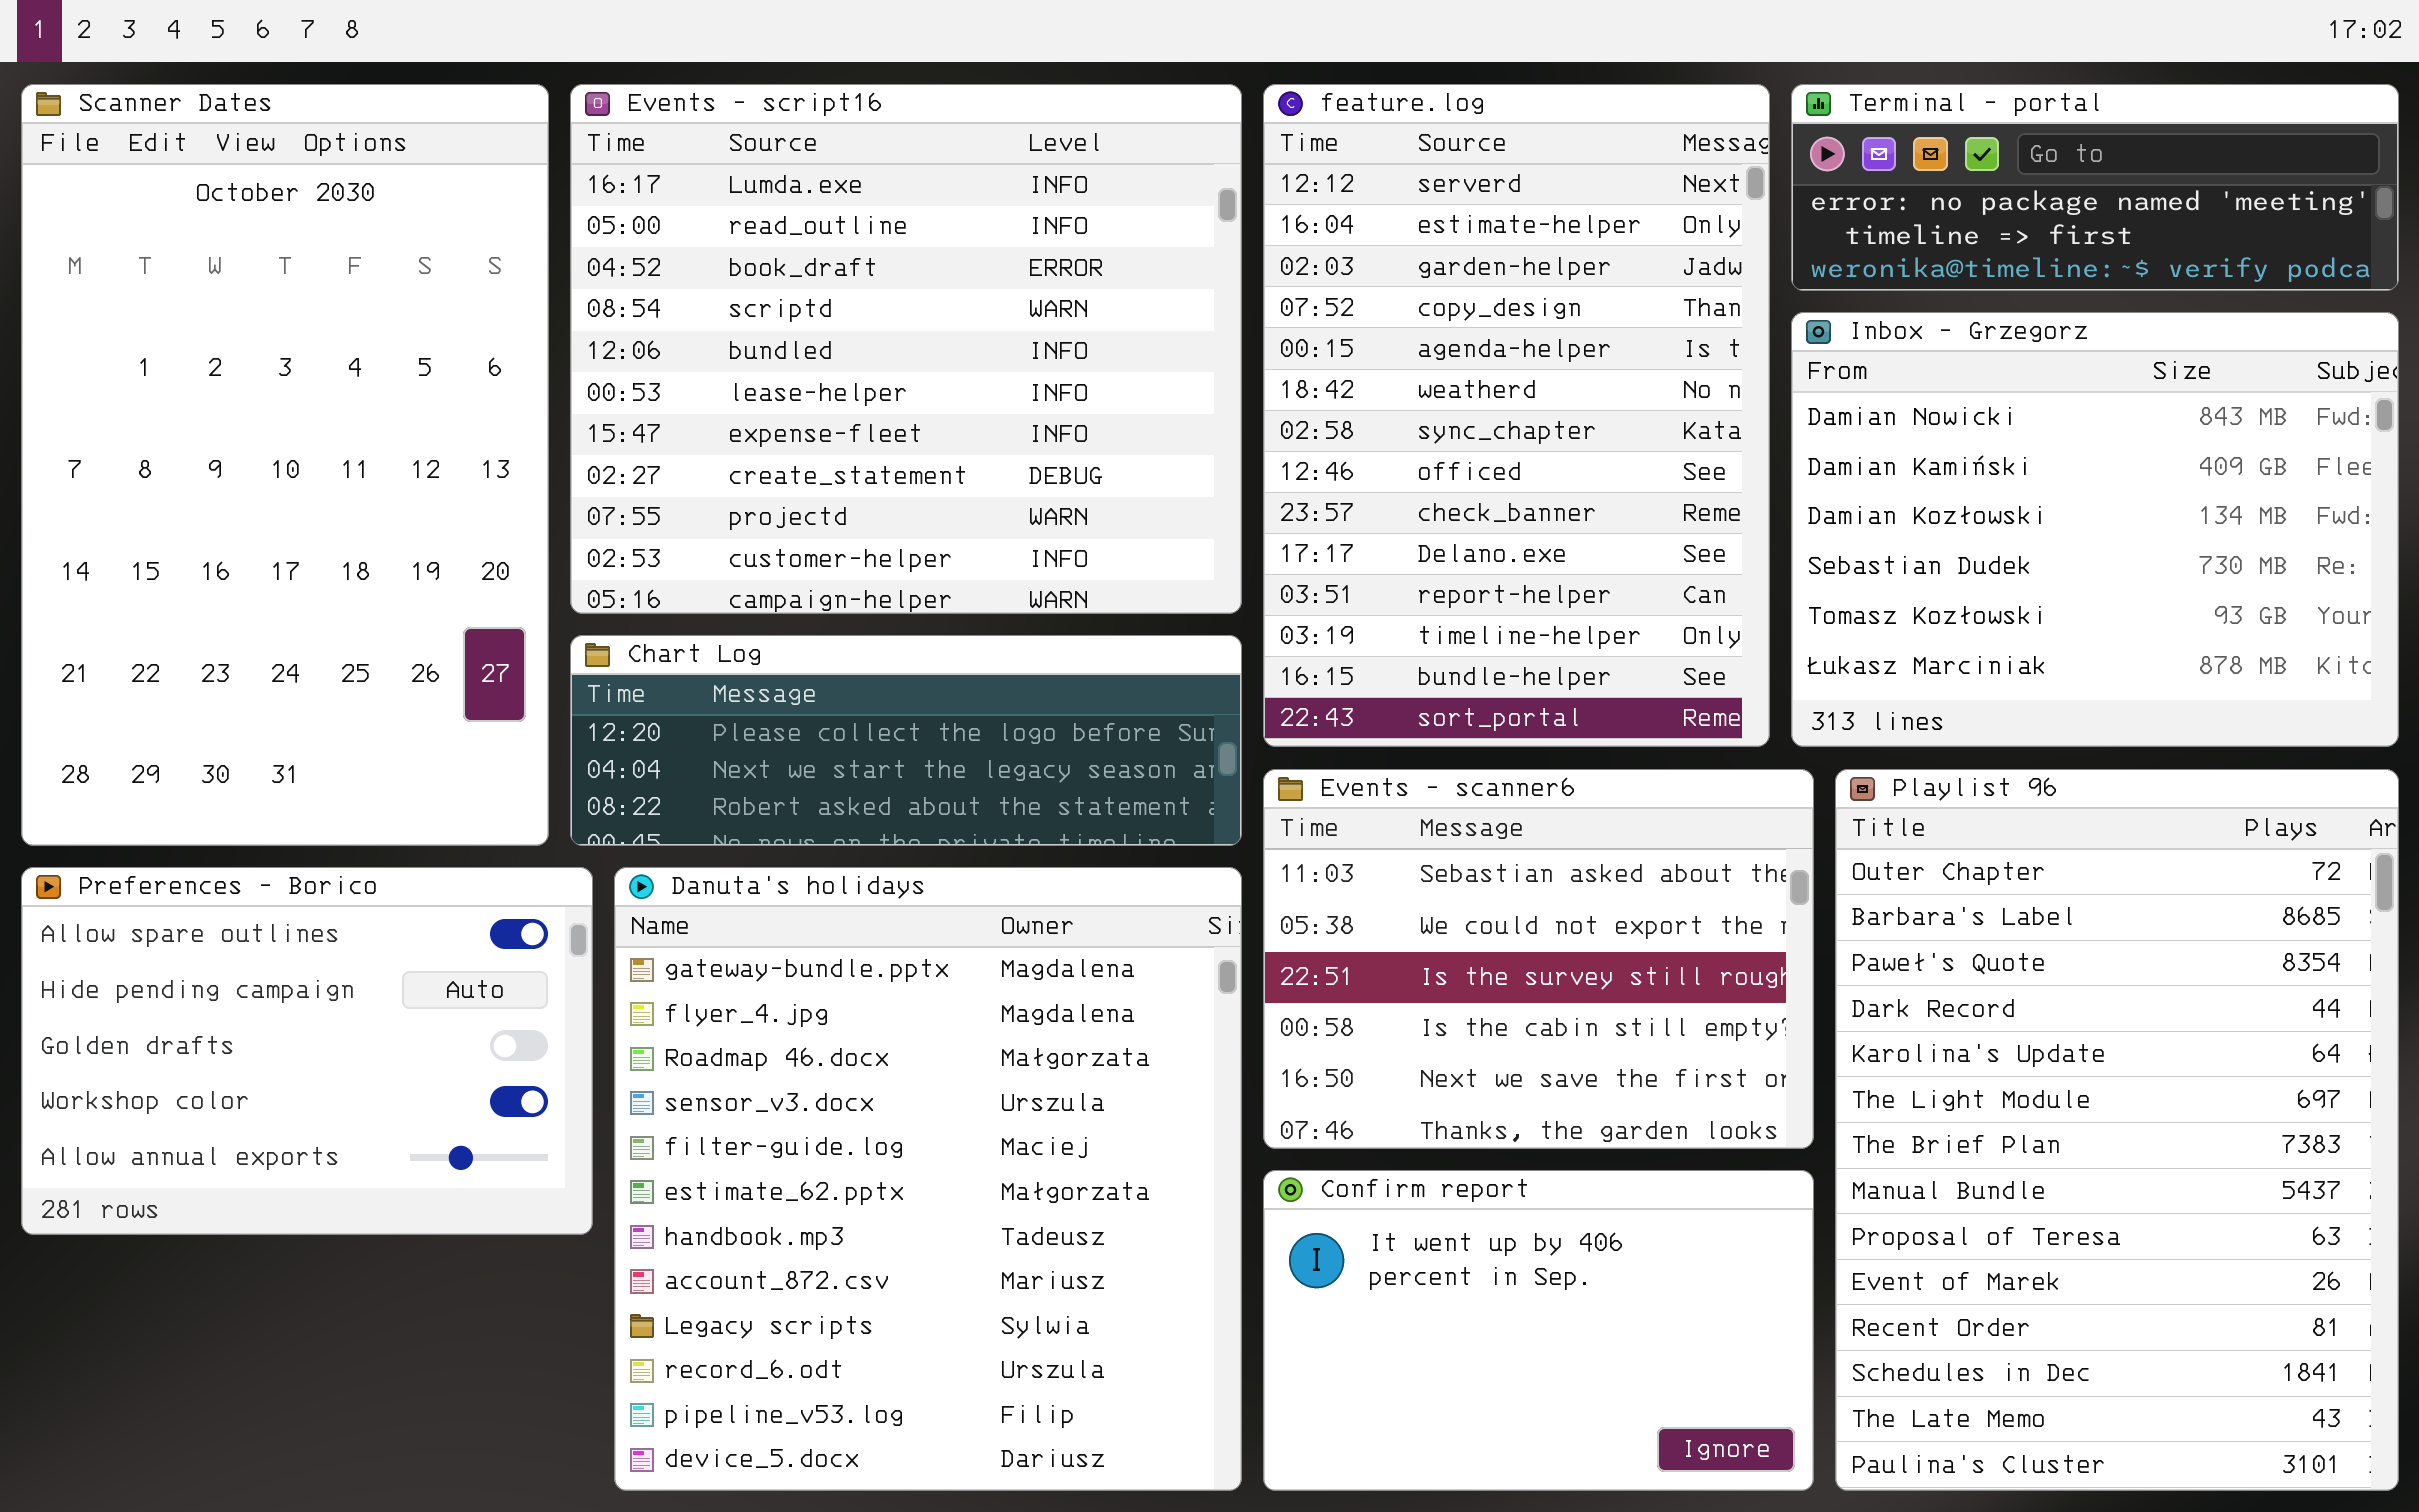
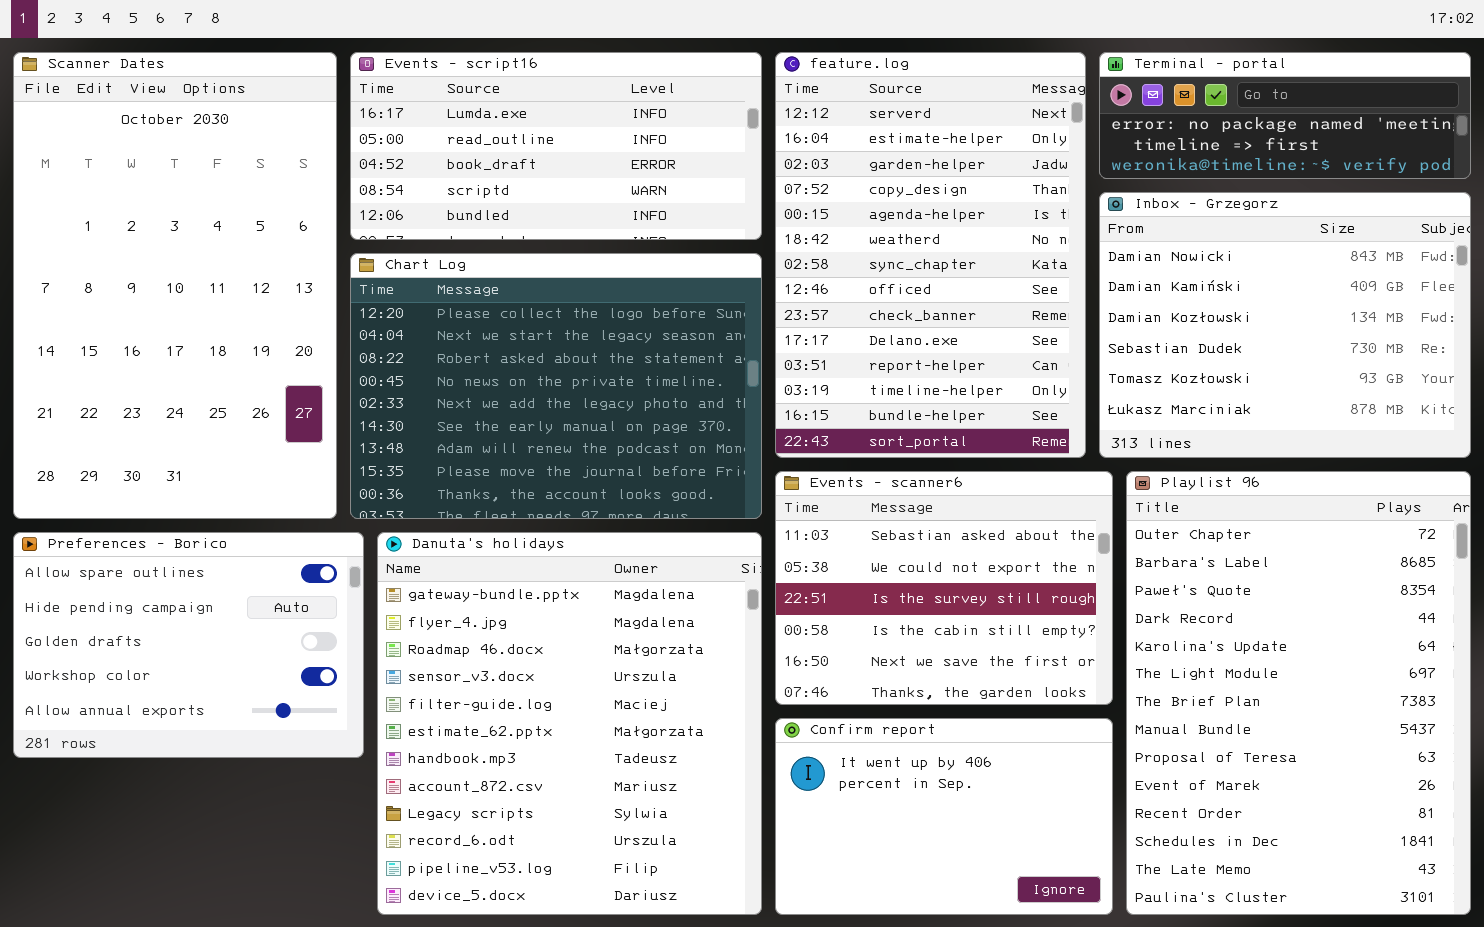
Events - script16: [570,84,1242,614] -> [350,52,762,240], resized
Chart Log: [570,635,1242,846] -> [350,253,762,519], resized

